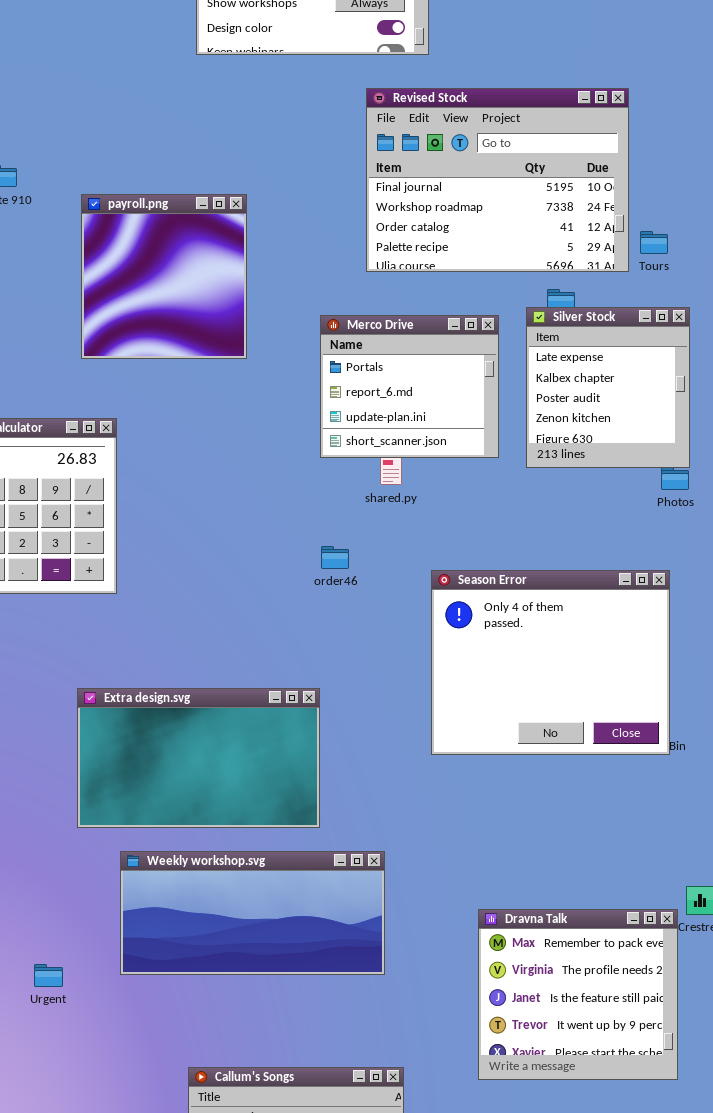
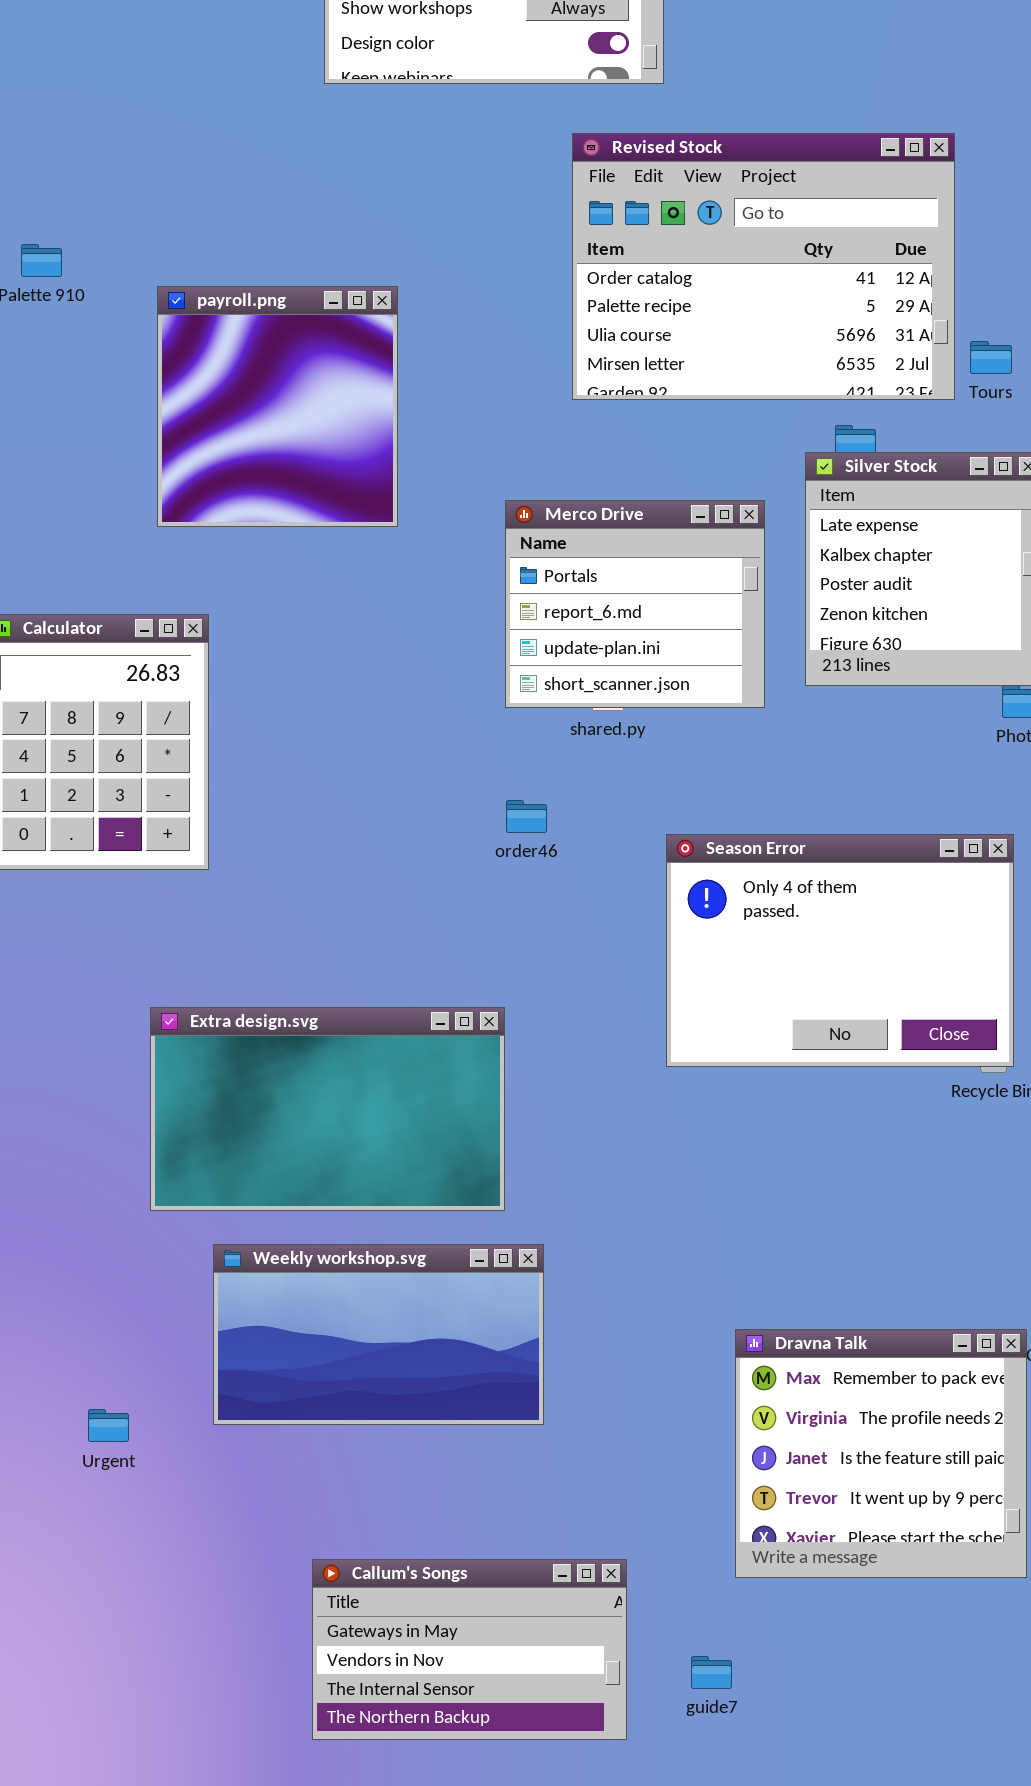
Revised Stock: [366,88,629,272] -> [572,133,955,400], scrolled down 2 rows
Merco Drive: [320,315,499,458] -> [505,500,765,708], moved
Season Error: [431,570,670,755] -> [666,834,1014,1067], resized
Weekly workshop.svg: [120,851,385,975] -> [213,1244,544,1425], resized

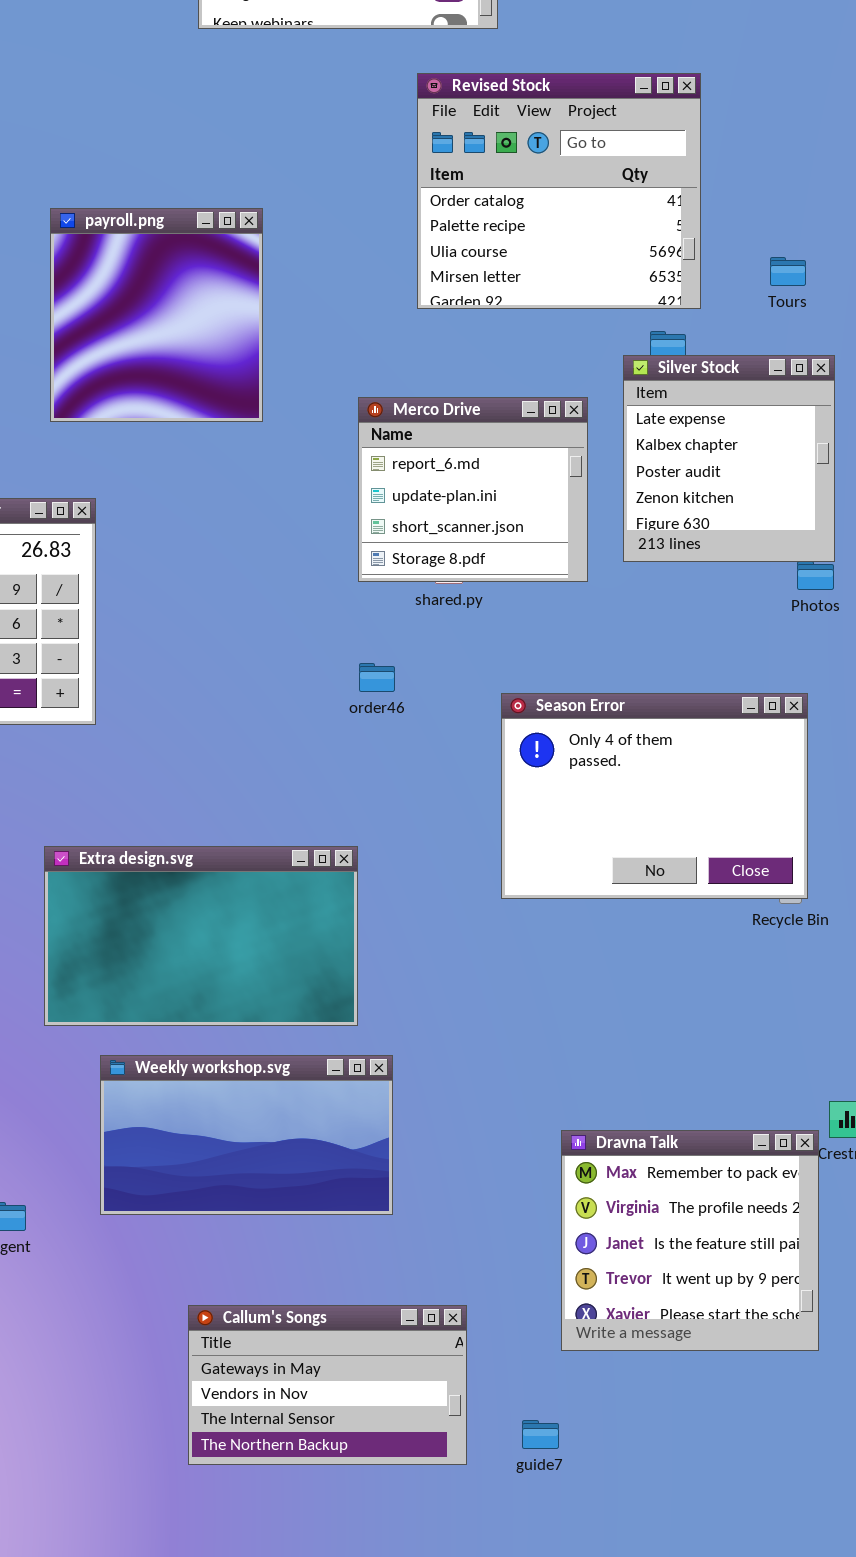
Revised Stock: [572,133,955,400] -> [417,73,701,309], resized
Merco Drive: [505,500,765,708] -> [358,397,588,582], scrolled down 1 row
Callum's Songs: [312,1559,627,1740] -> [188,1305,467,1465], moved

